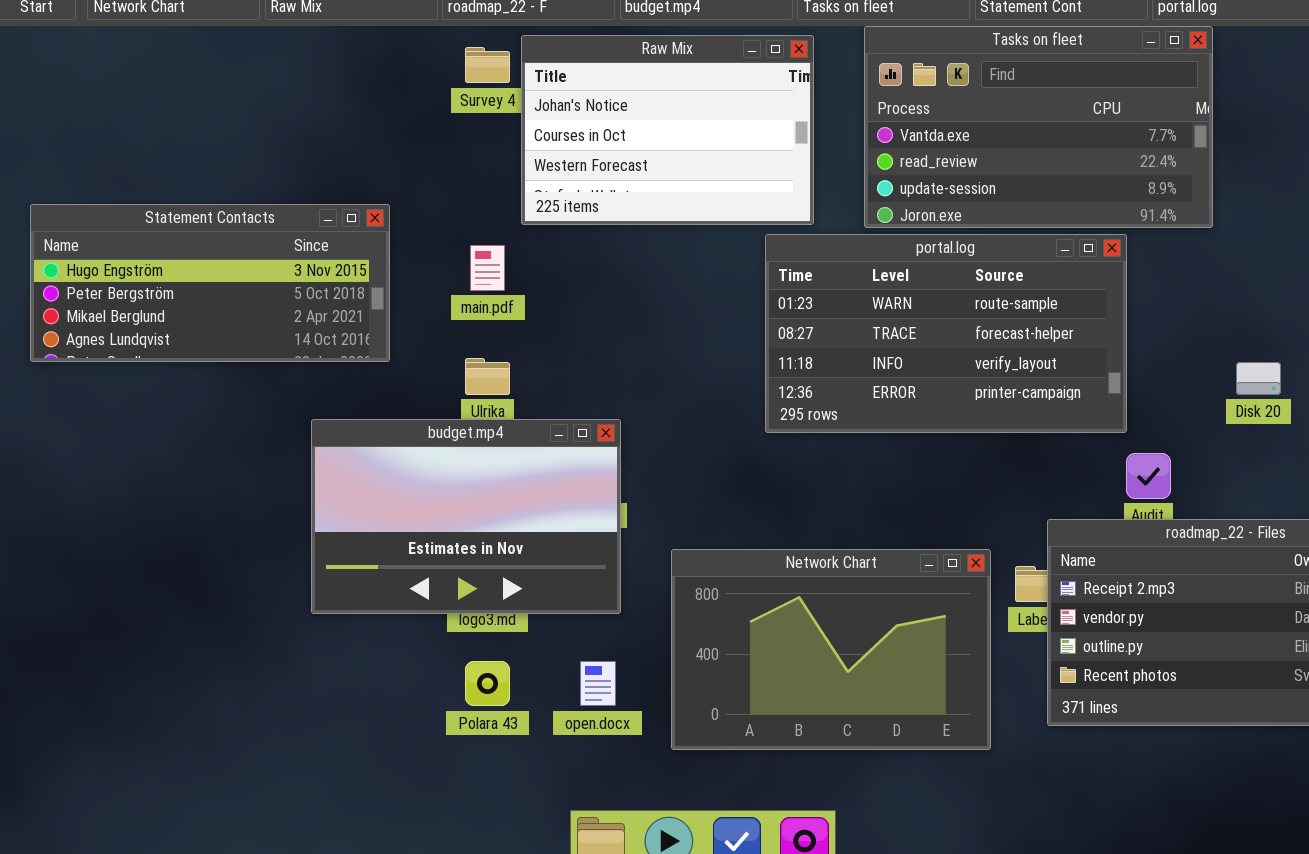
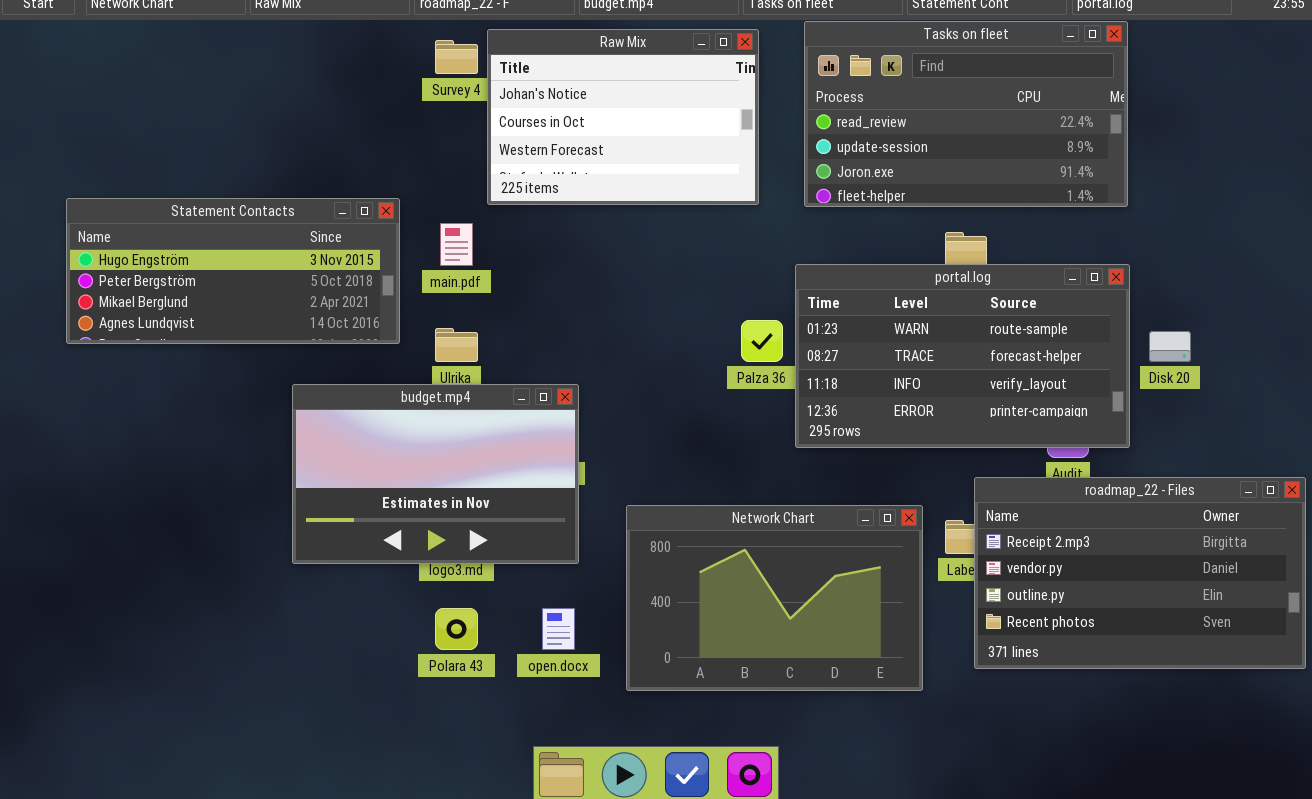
Tasks on fleet: [864,26,1213,228] -> [804,21,1128,207], scrolled down 1 row
Statement Contacts: [30,204,390,362] -> [66,198,400,344], moved
portal.log: [765,234,1127,433] -> [795,264,1130,448], moved

